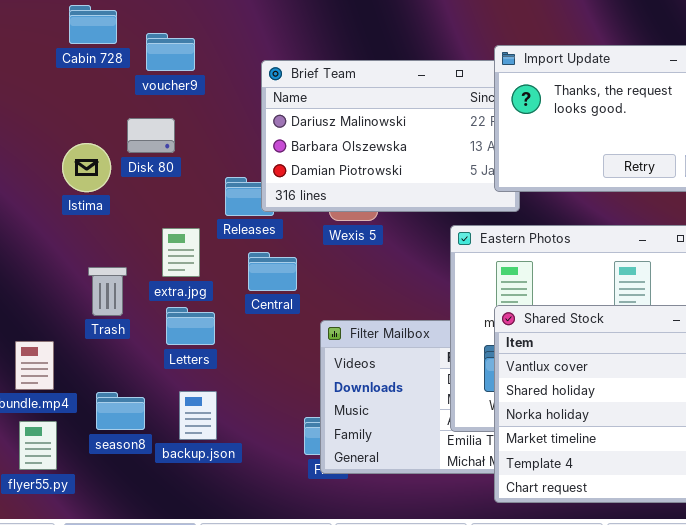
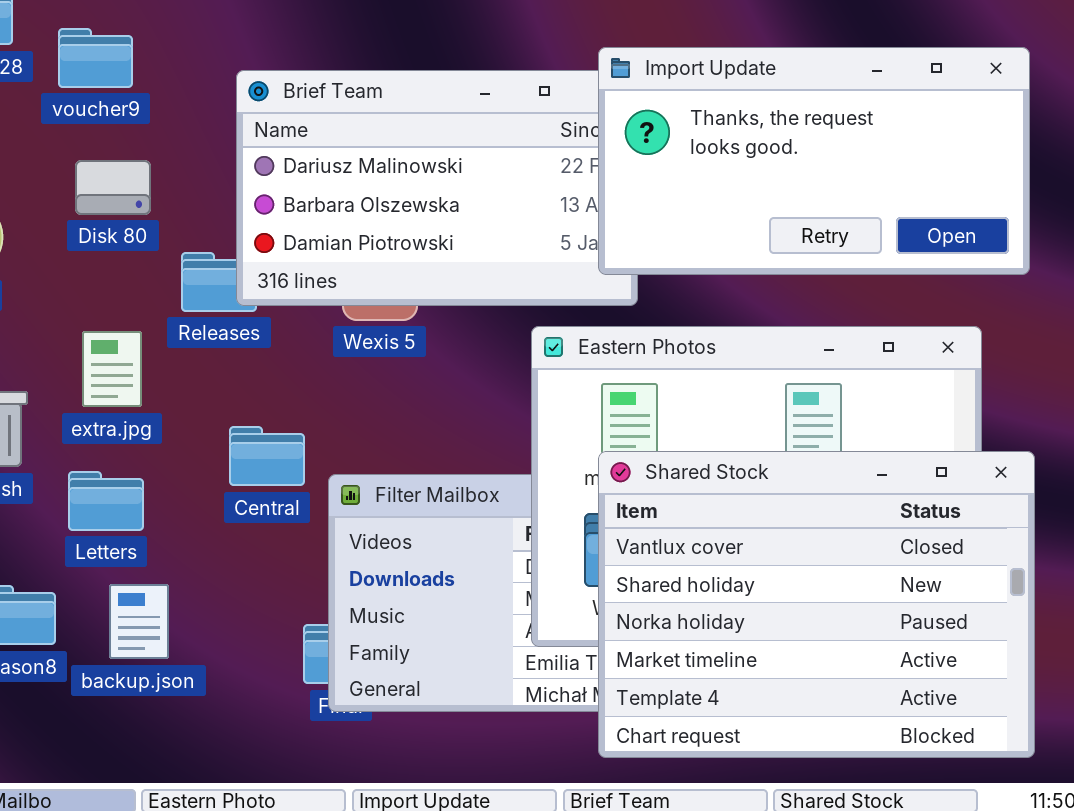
Disk 80: [127,118,175,153] -> [75,160,151,215], moved
Central: [248,252,297,291] -> [229,426,305,486], moved
Letters: [166,307,215,345] -> [68,471,144,531], moved

